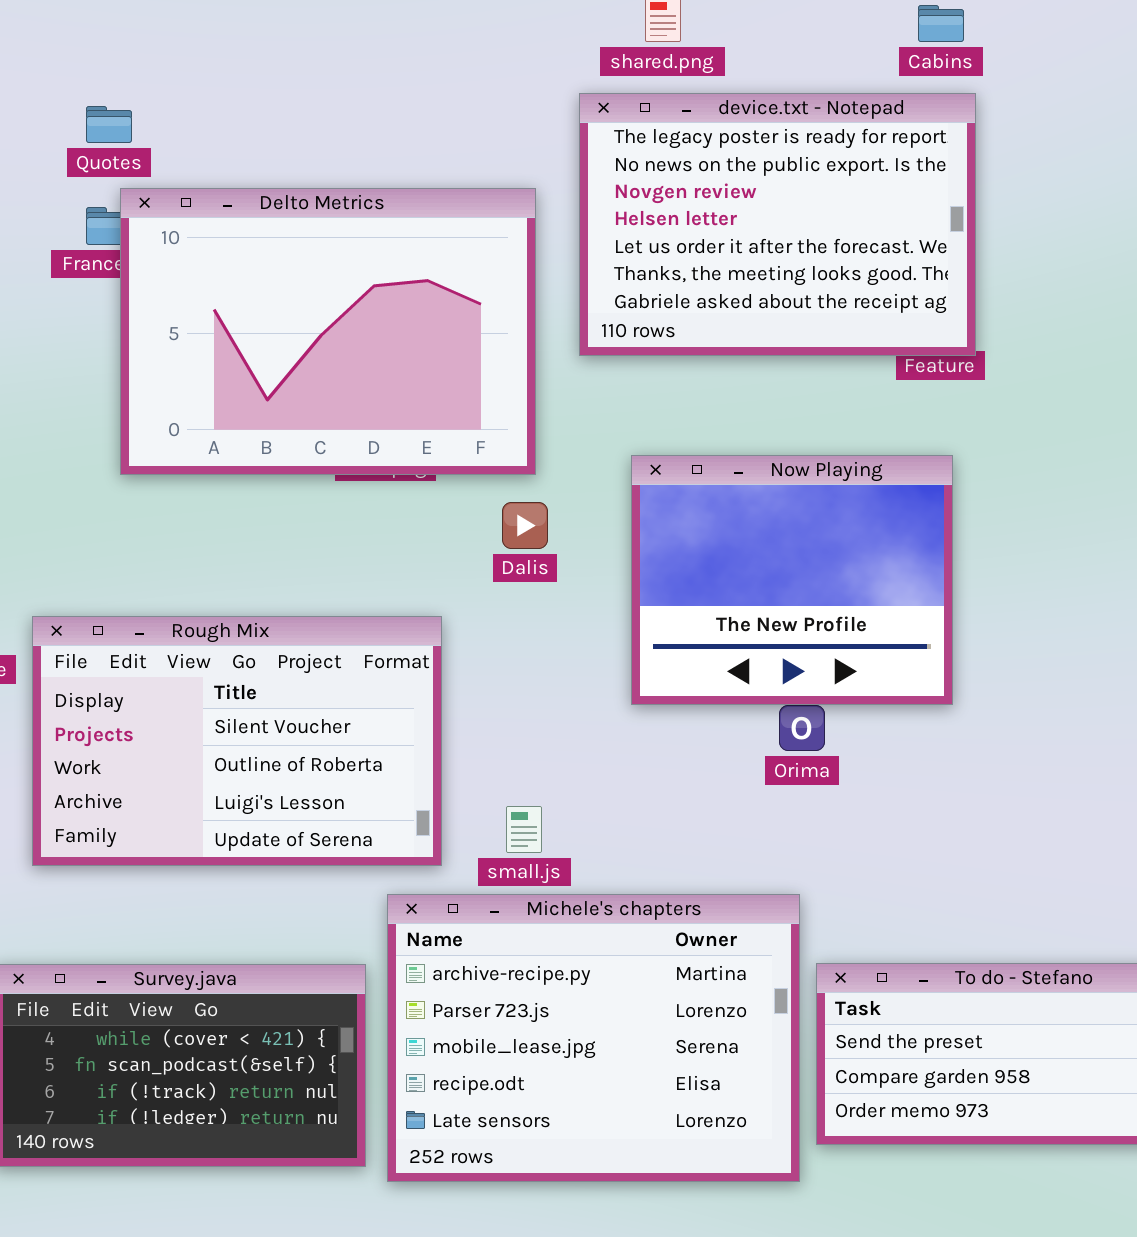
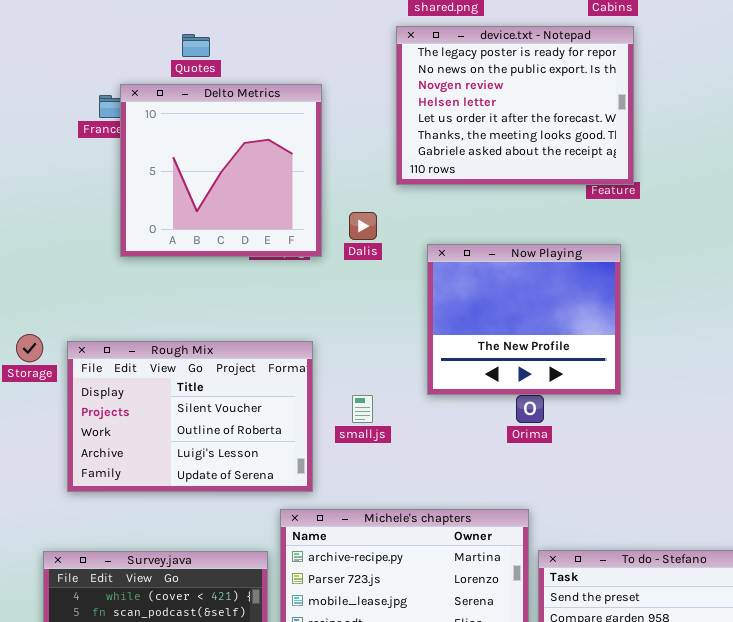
Quotes: [86,106,132,143] -> [182,34,210,57], moved
Delto Metrics: [120,188,536,475] -> [120,84,322,257], resized
Dalis: [502,502,548,549] -> [349,212,377,240], moved
small.js: [506,806,542,853] -> [352,395,373,423], moved

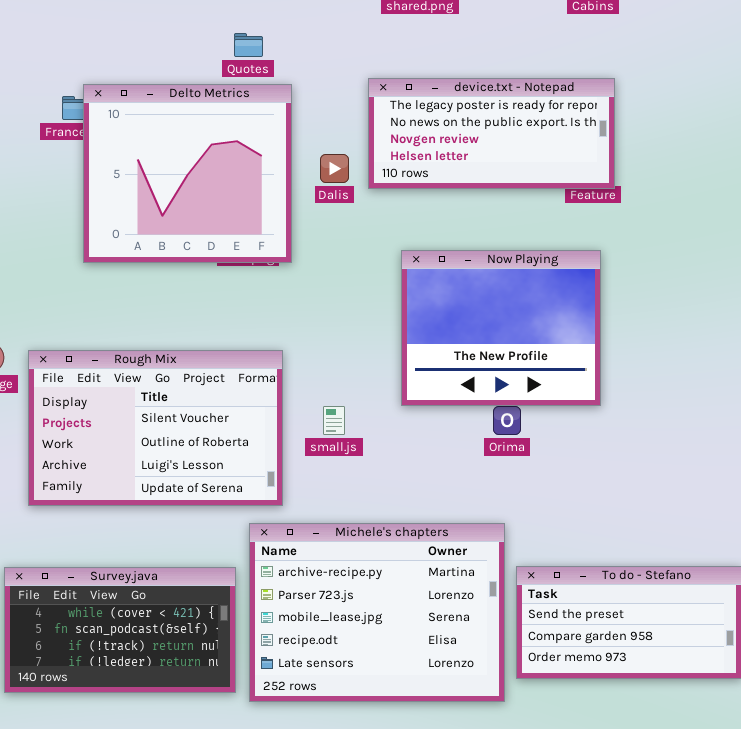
device.txt - Notepad: [396,26,634,185] -> [368,78,615,189], resized
Quotes: [182,34,210,57] -> [234,33,263,57], moved
Dalis: [349,212,377,240] -> [320,154,349,183], moved

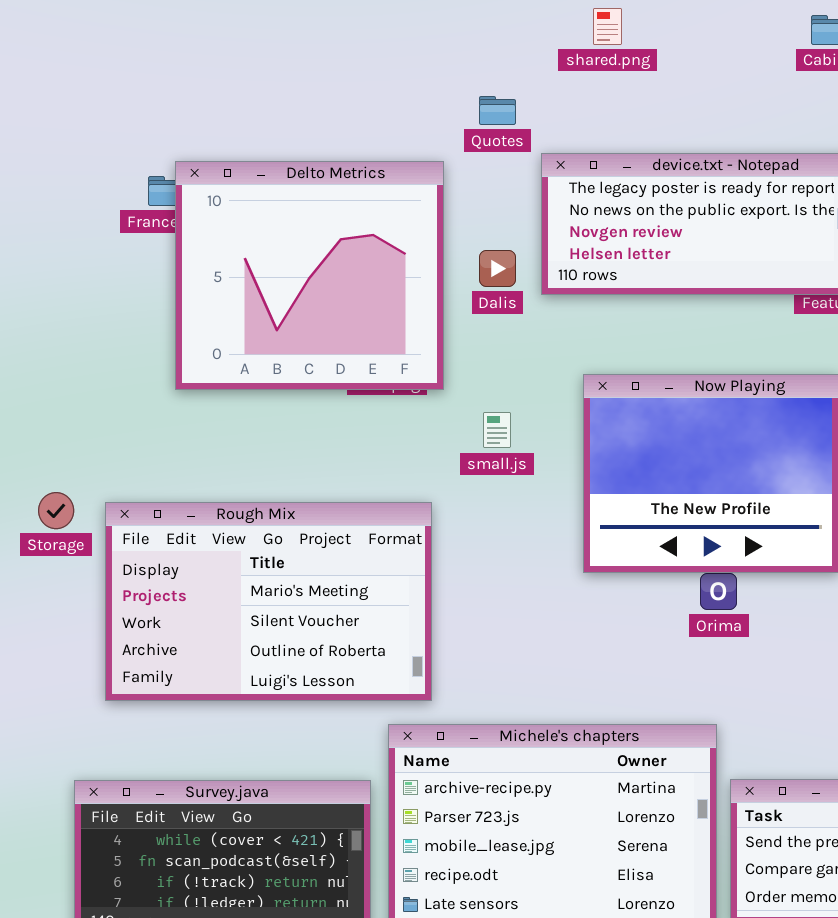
Quotes: [234,33,263,57] -> [479,96,516,125], moved
Rough Mix: [28,350,283,506] -> [105,502,432,701], scrolled up 1 row
small.js: [323,406,345,435] -> [483,412,511,448], moved

